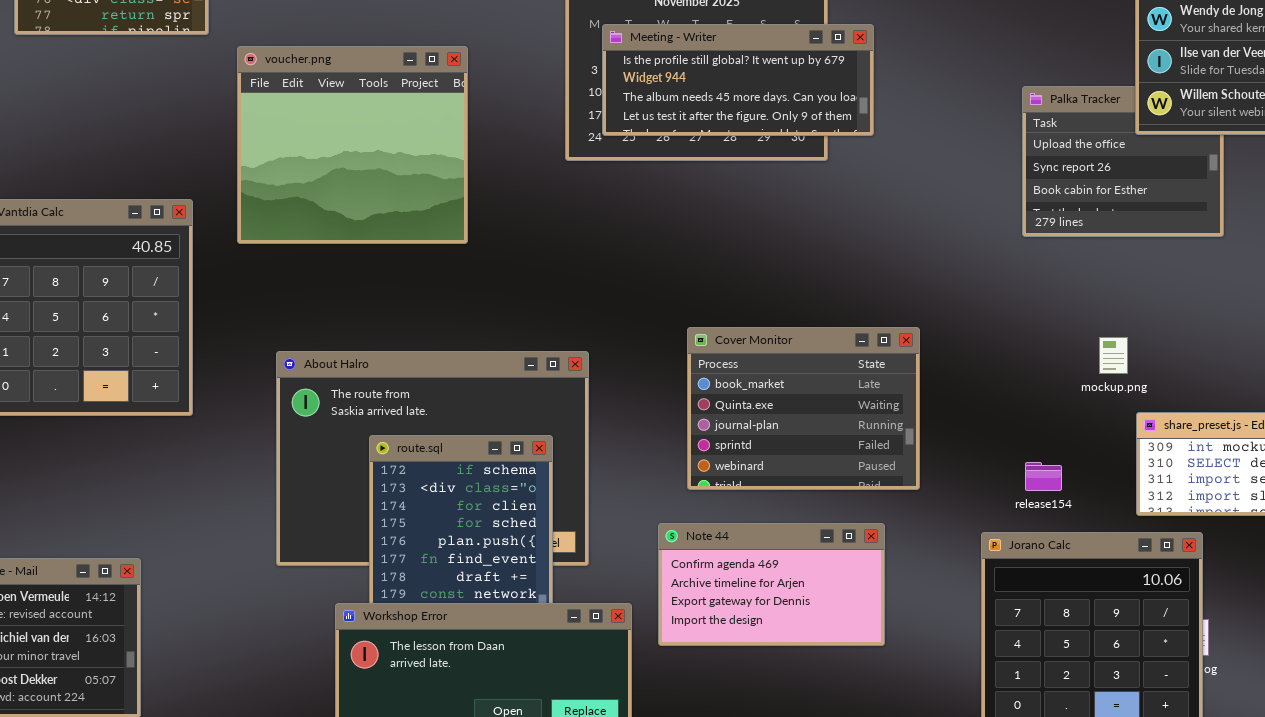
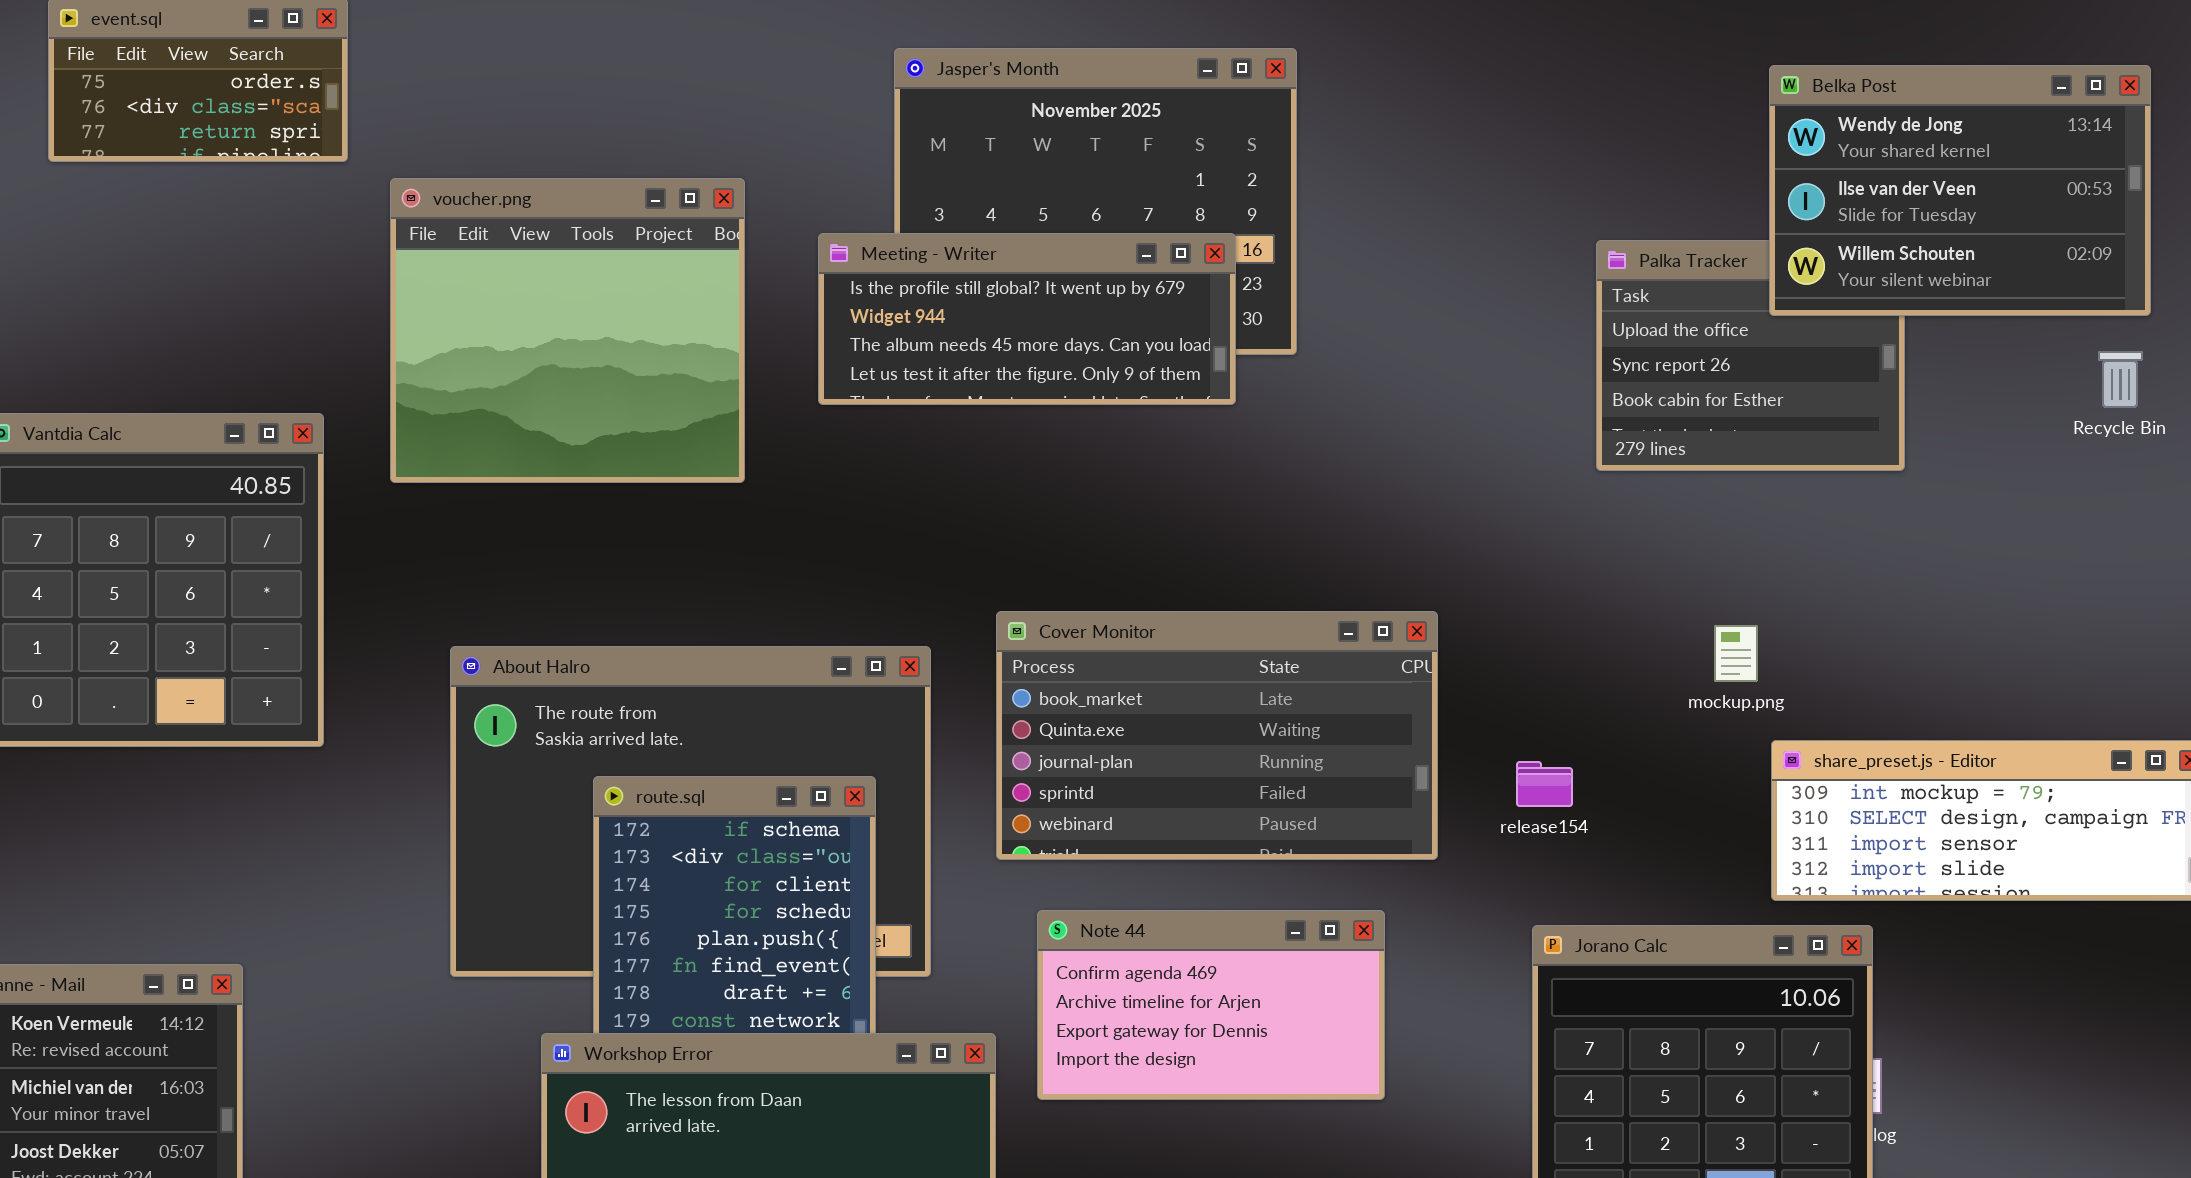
Meeting - Writer: [602,24,874,136] -> [818,233,1236,405], moved
Cover Monitor: [687,327,920,490] -> [996,611,1438,860], resized
release154: [1025,462,1062,491] -> [1516,761,1573,807], moved

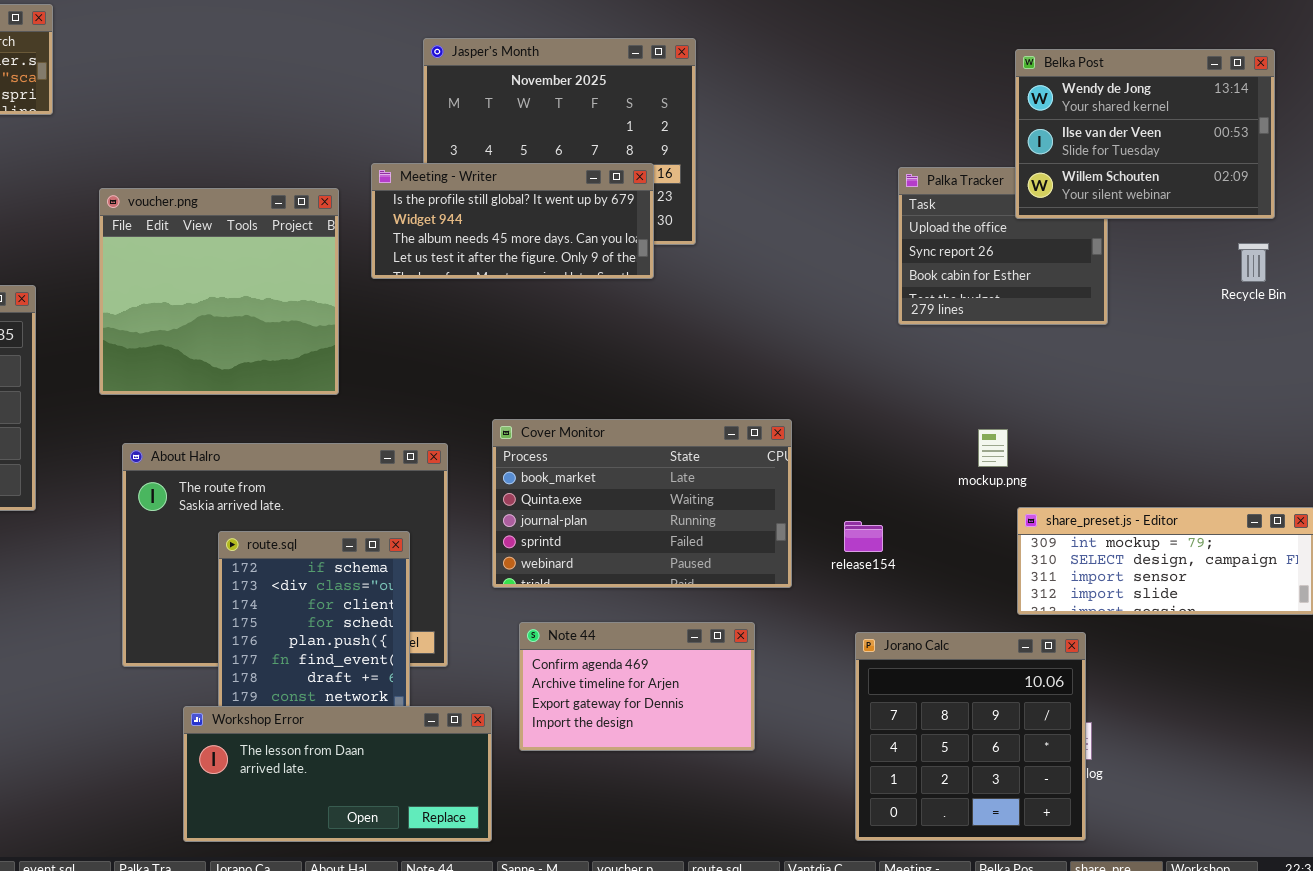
voucher.png: [390,178,745,483] -> [99,188,339,395], moved

